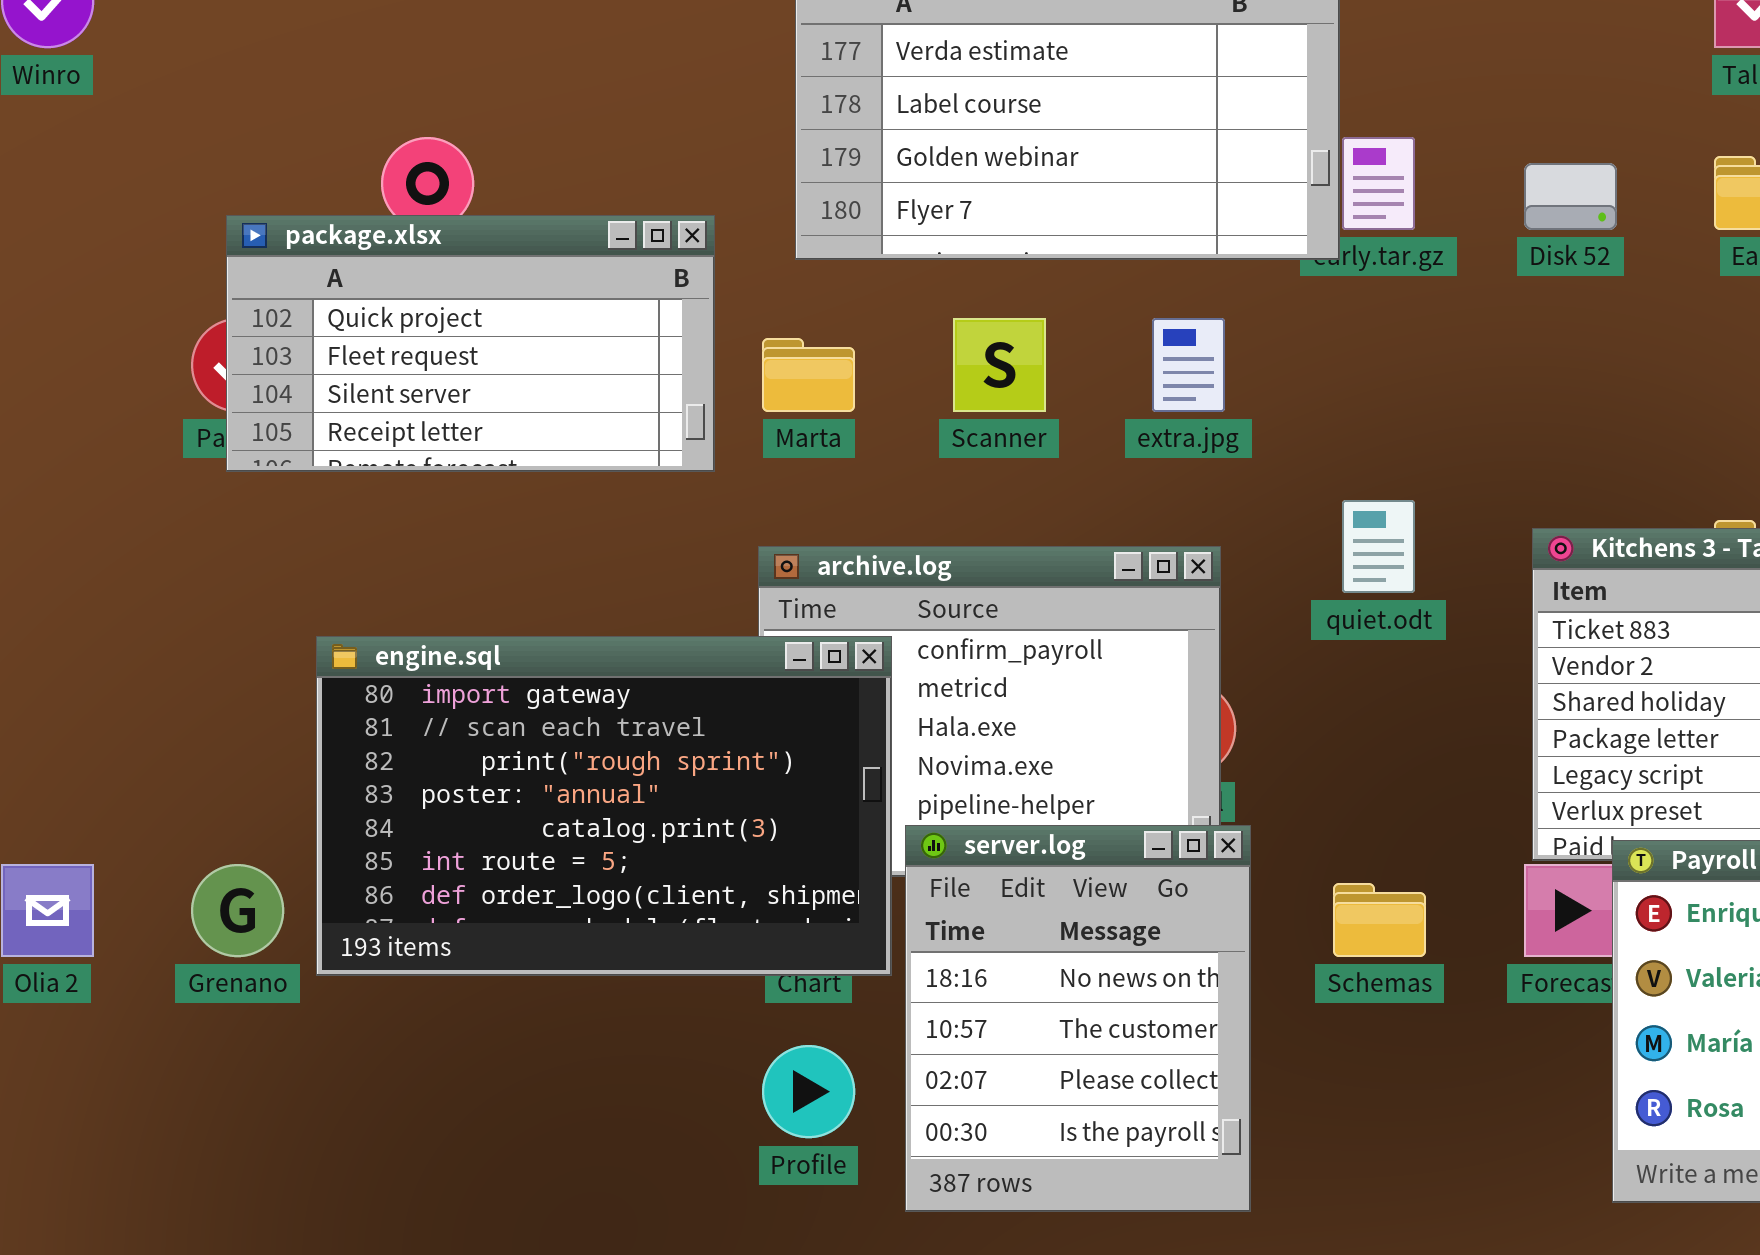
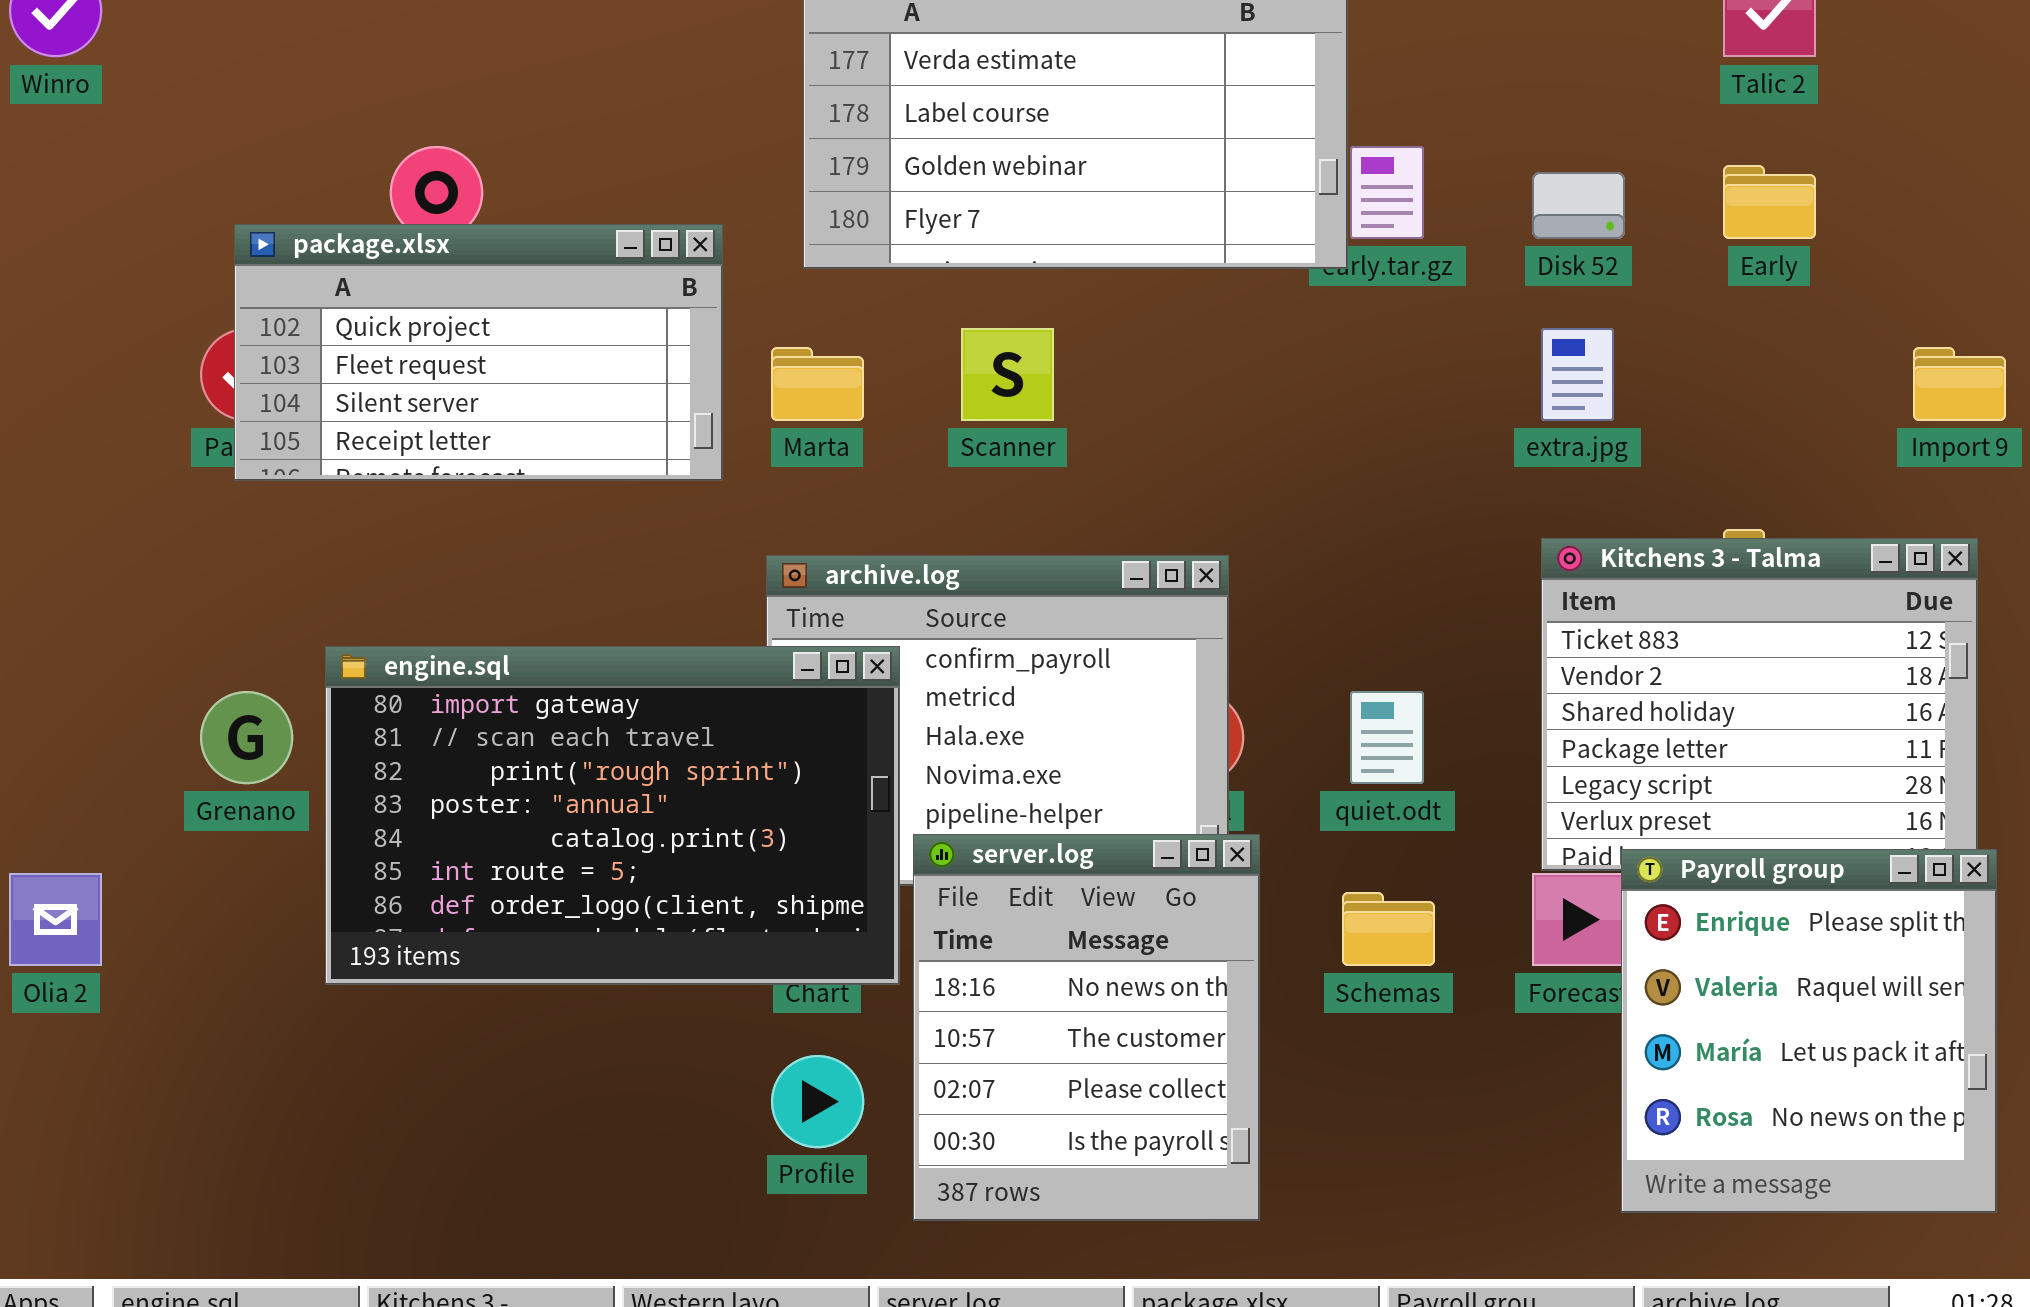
extra.jpg: [1152,318,1225,412] -> [1541,328,1614,421], moved
quiet.odt: [1342,500,1415,593] -> [1350,691,1424,784], moved
Grenano: [191,864,284,957] -> [200,691,293,784], moved

